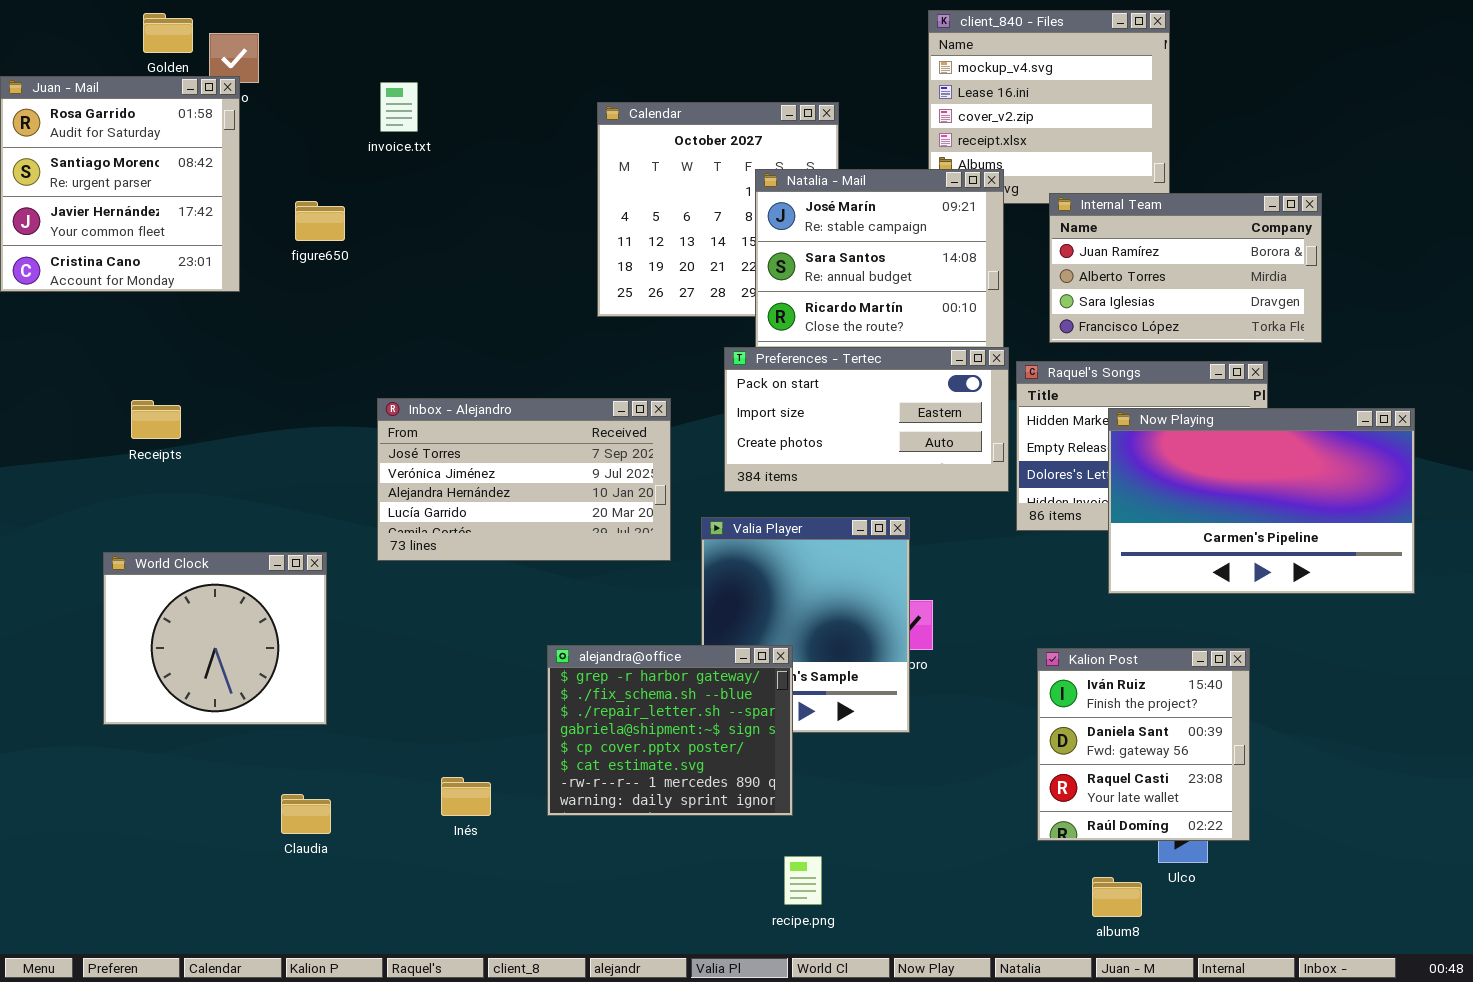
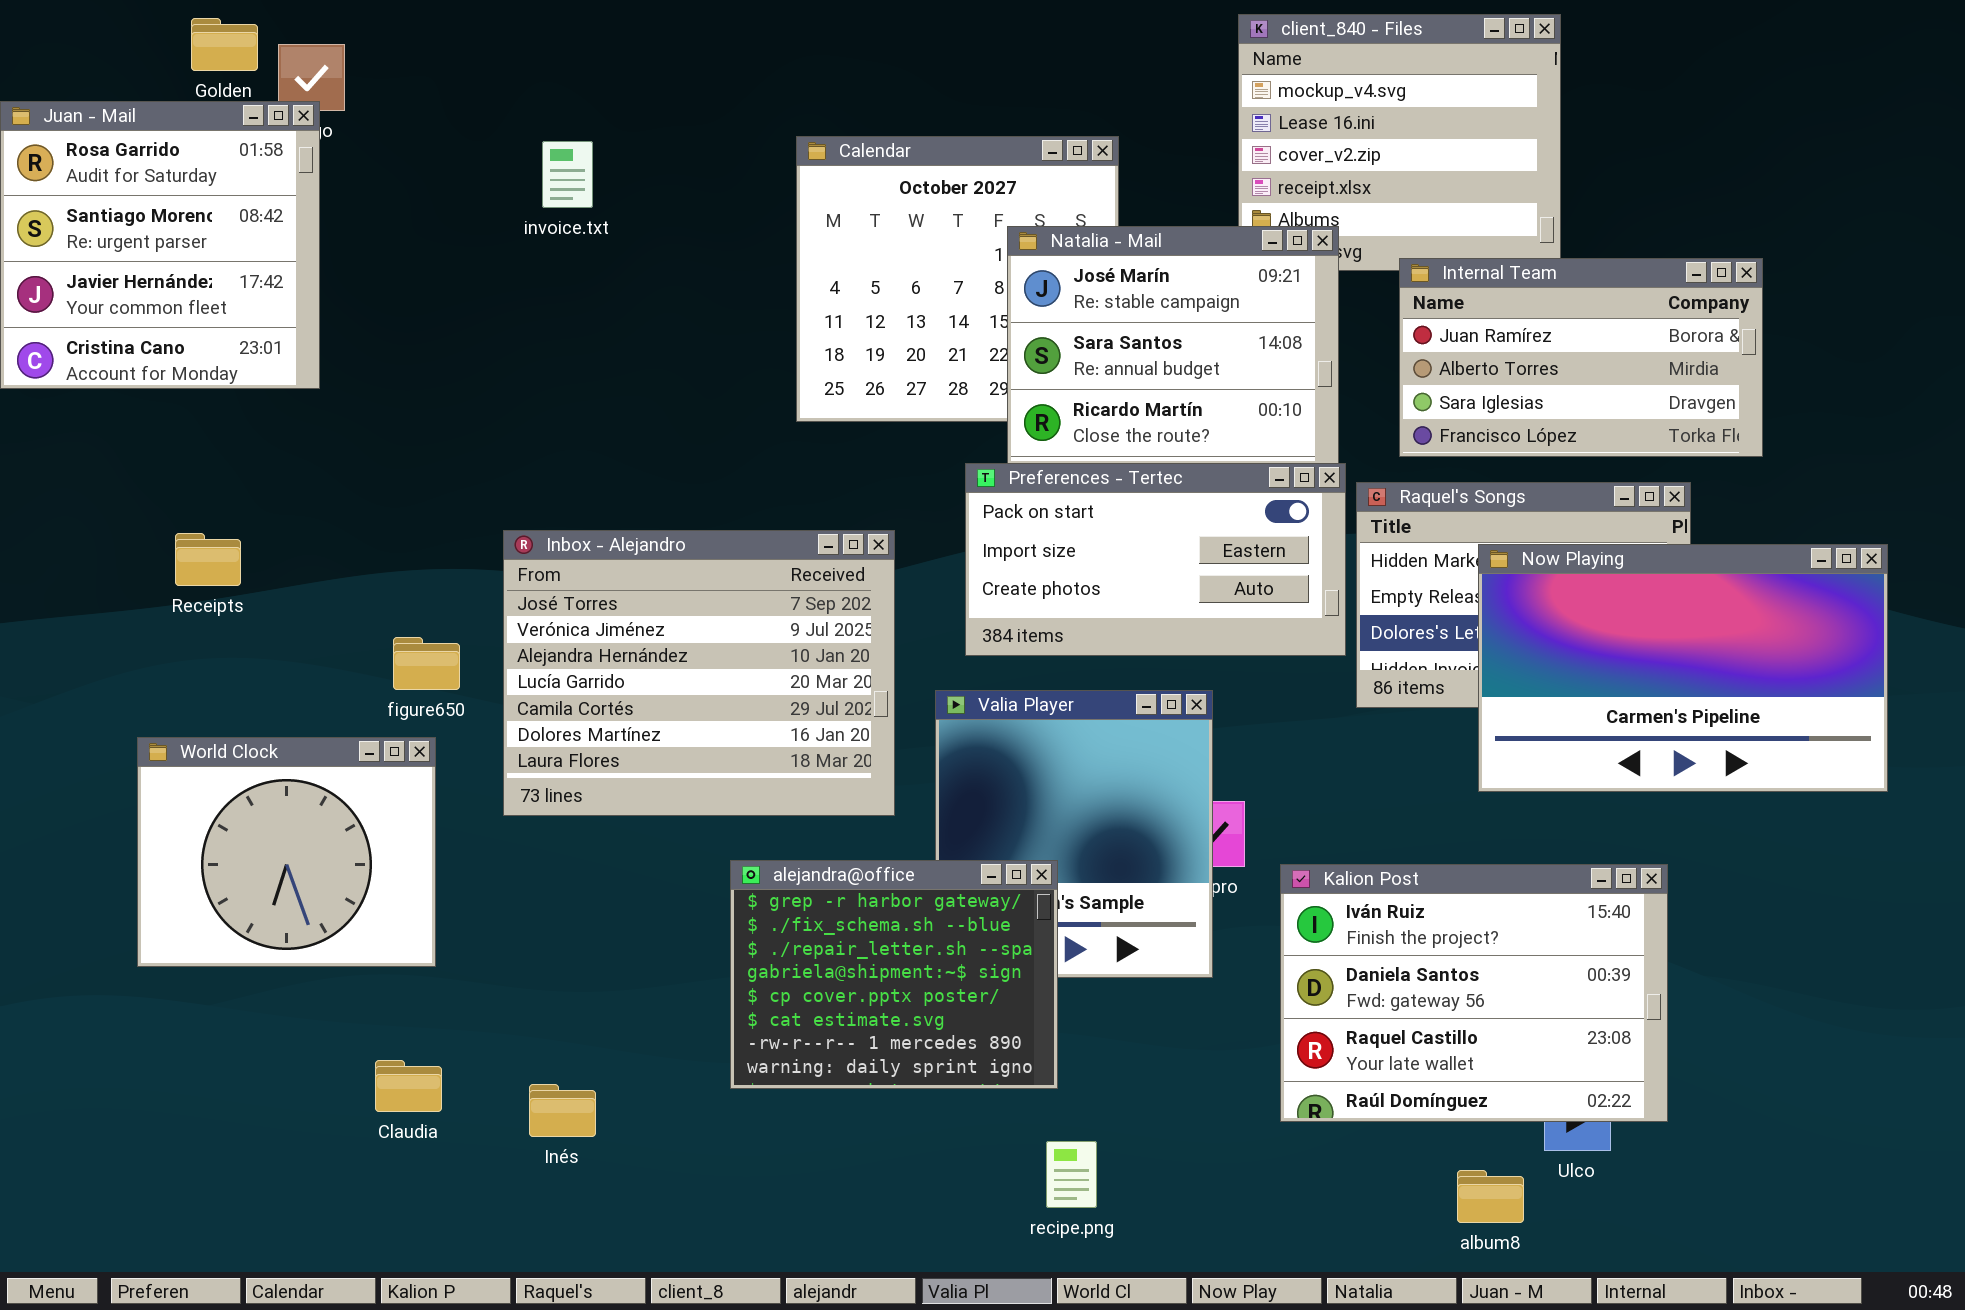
invoice.txt: [380,82,418,132] -> [542,141,593,208], moved
figure650: [295,201,345,241] -> [393,637,460,690], moved
Inbox - Alejandro: [377,398,671,561] -> [503,530,895,816], resized
Kalion Post: [1037,648,1250,841] -> [1280,864,1668,1122], resized
Inés: [441,777,491,816] -> [529,1084,596,1137], moved

